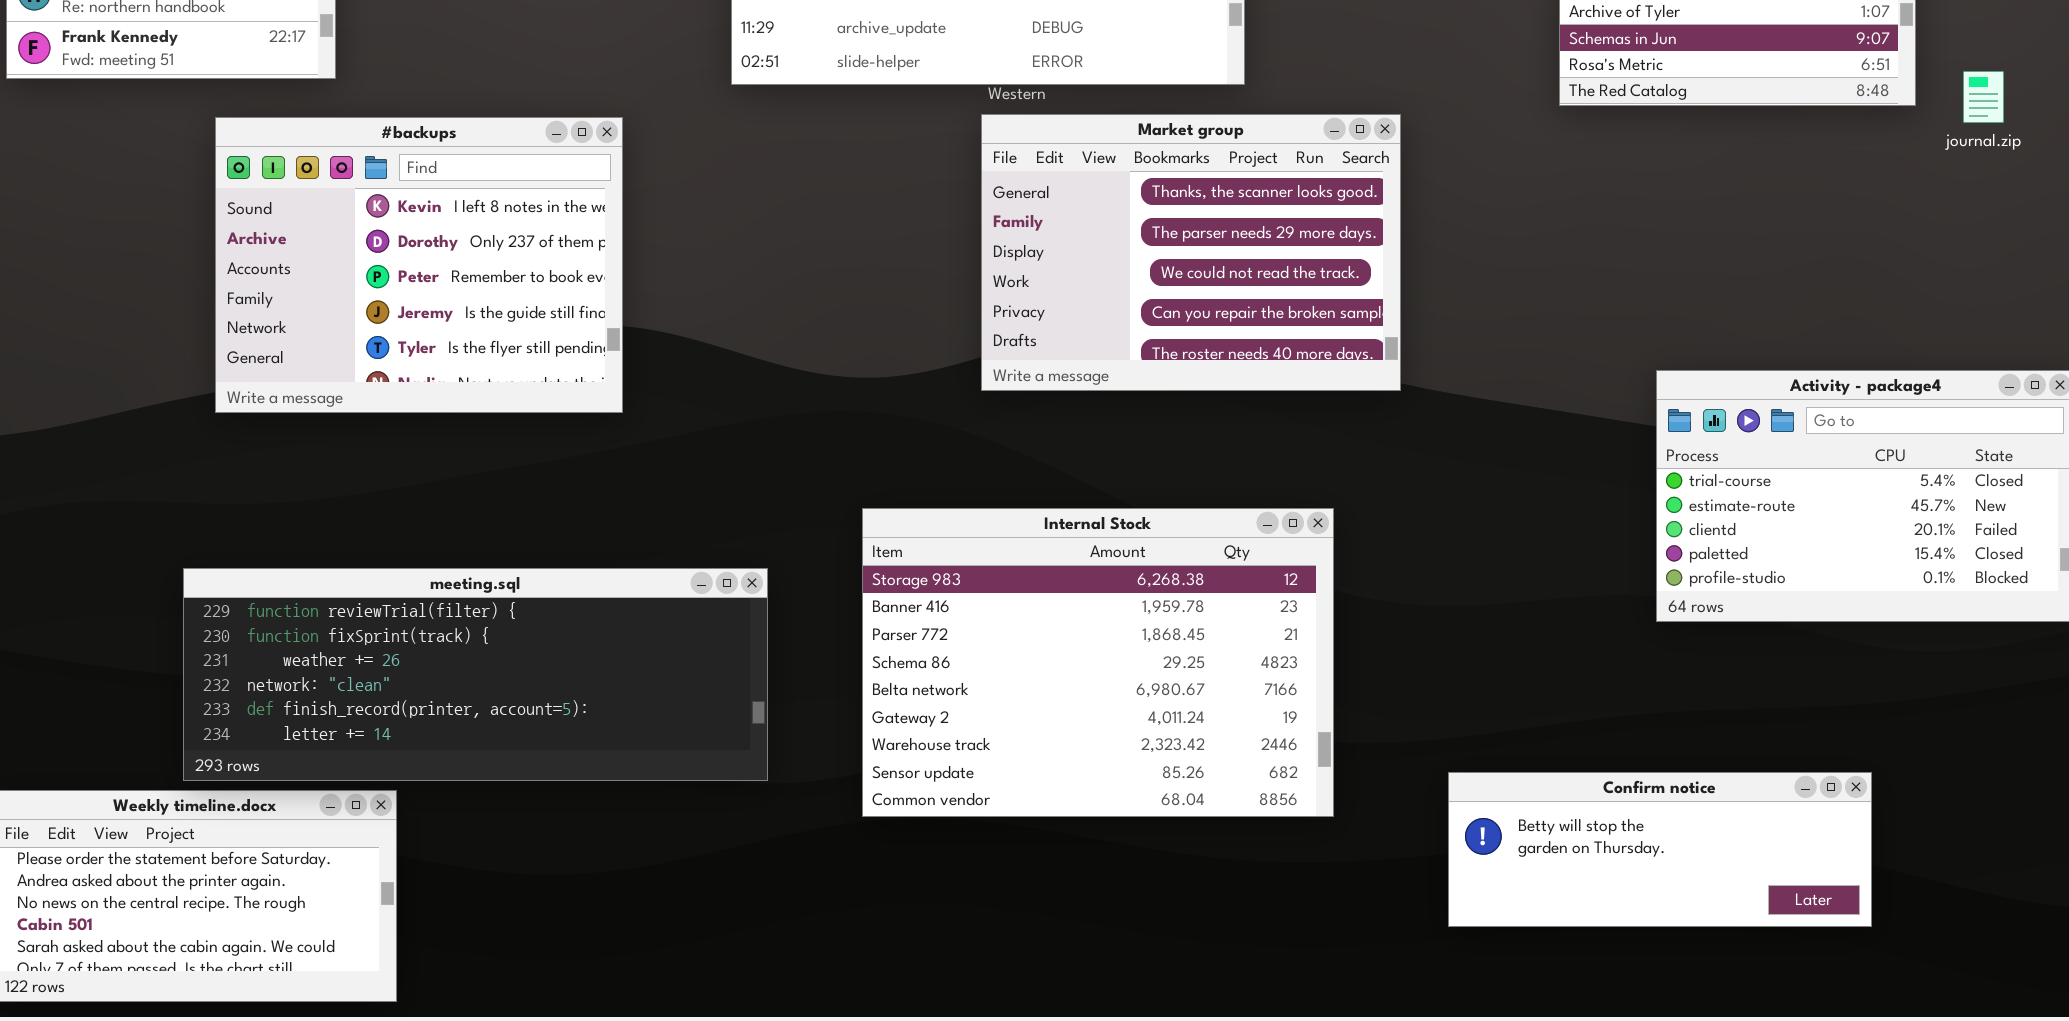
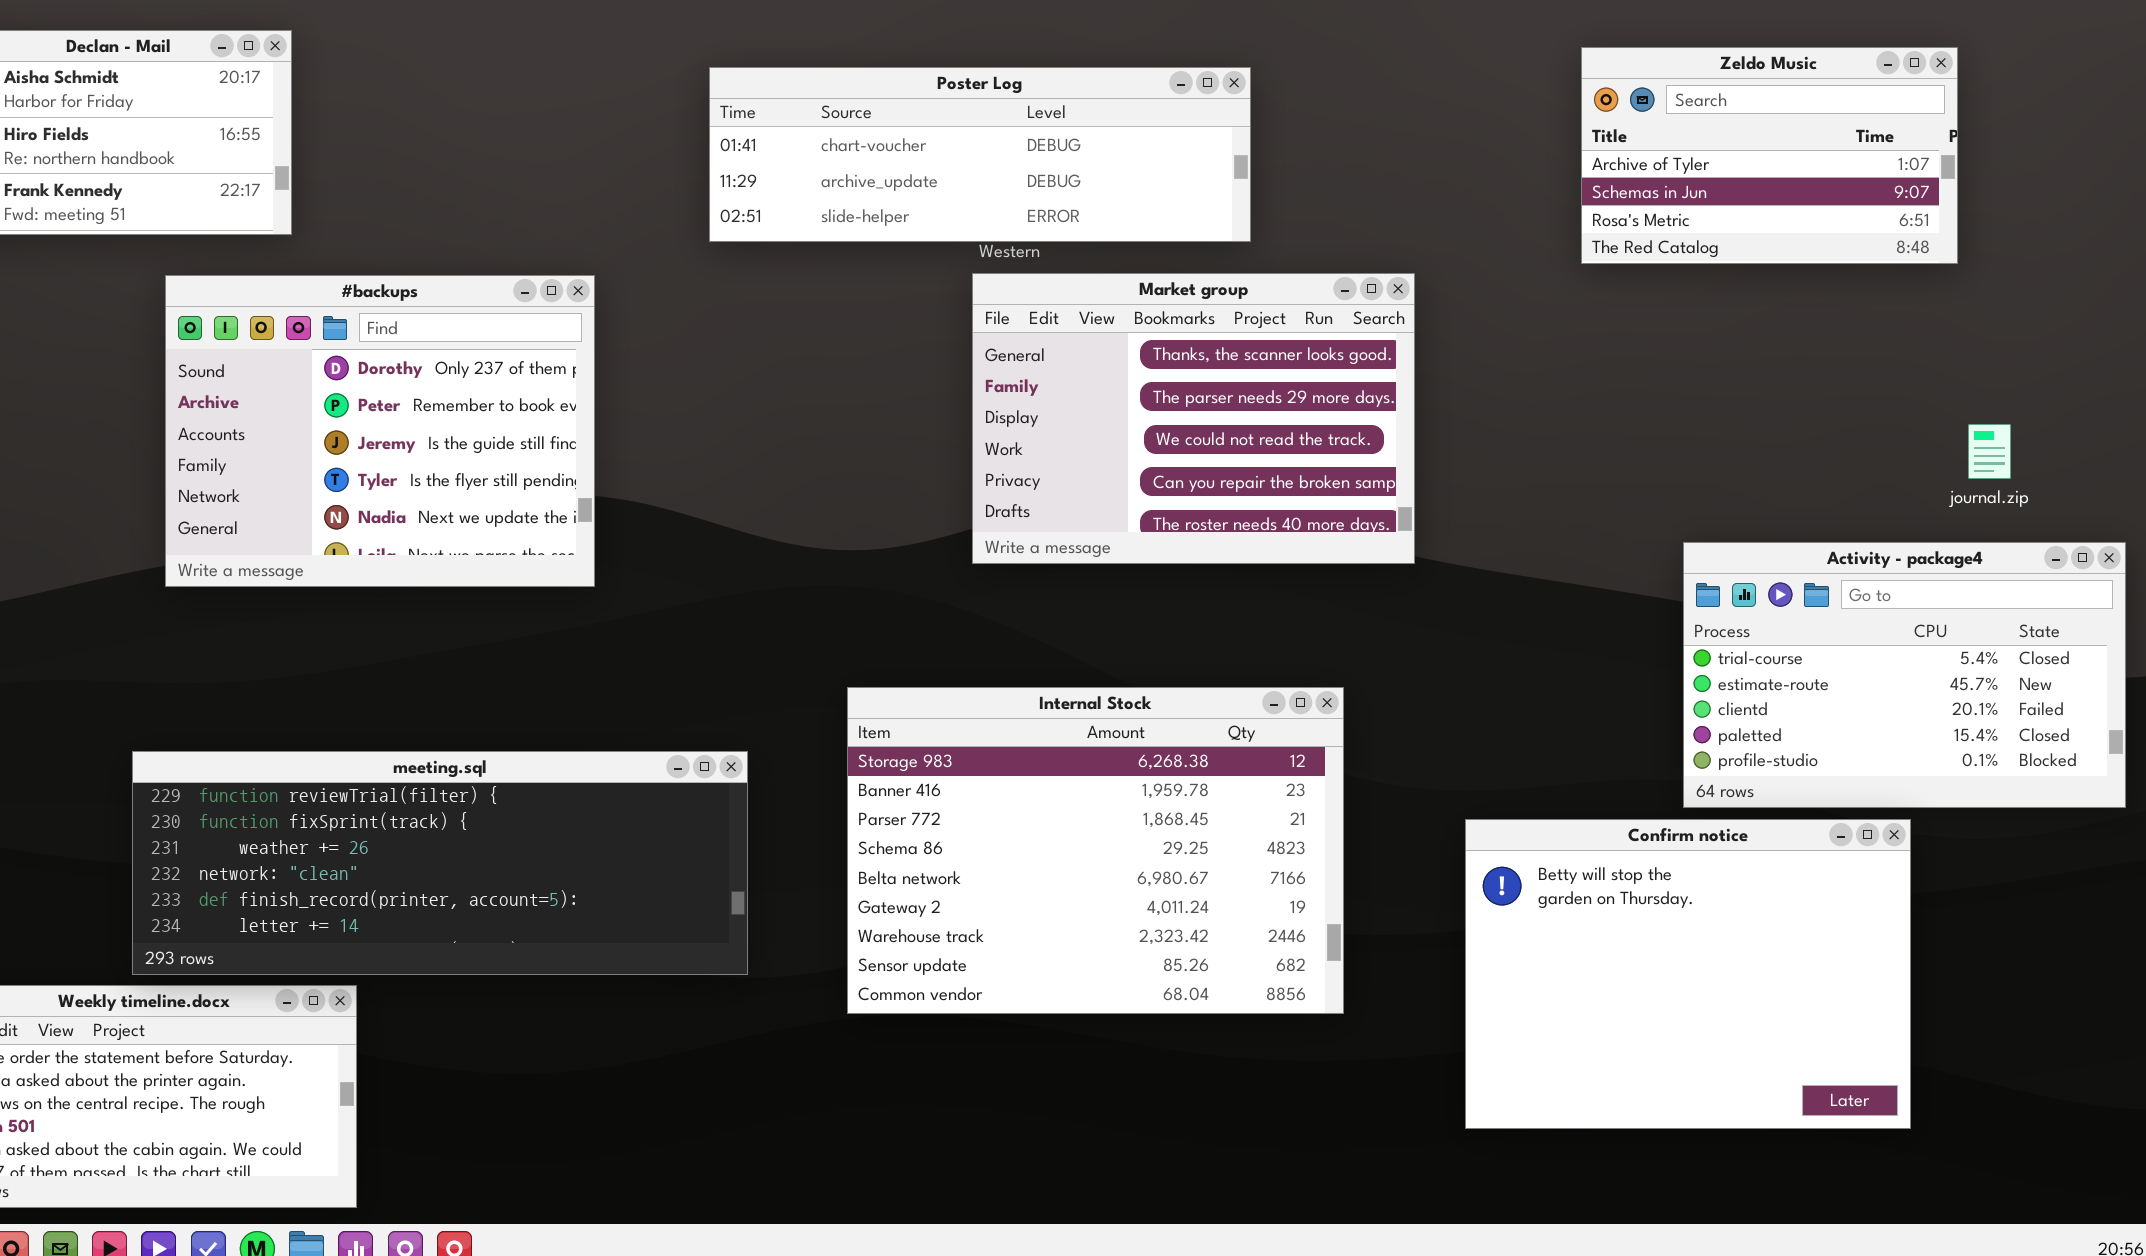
journal.zip: [1963,71,2004,123] -> [1968,424,2011,479], moved
#backups: [215,117,623,413] -> [165,275,595,587], scrolled down 1 row
Confirm notice: [1448,772,1872,927] -> [1465,819,1911,1129], resized

